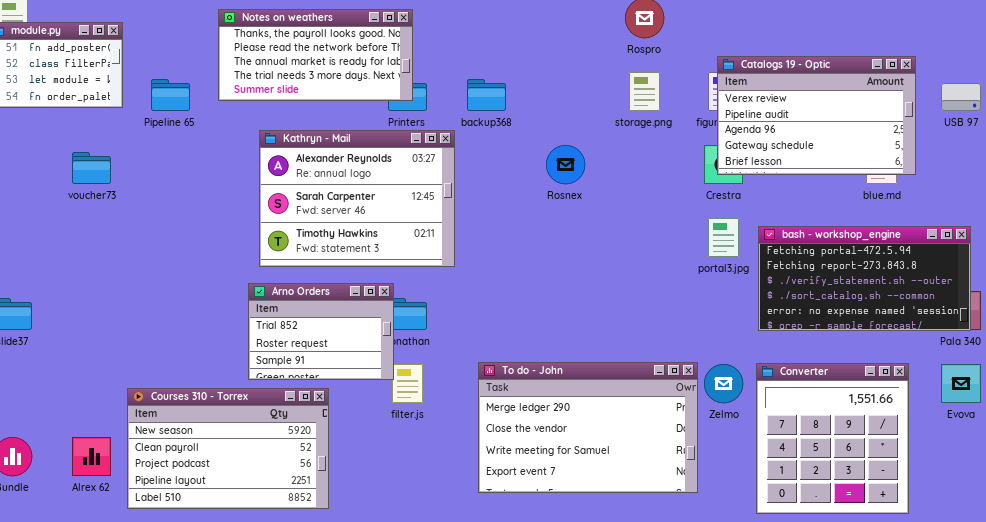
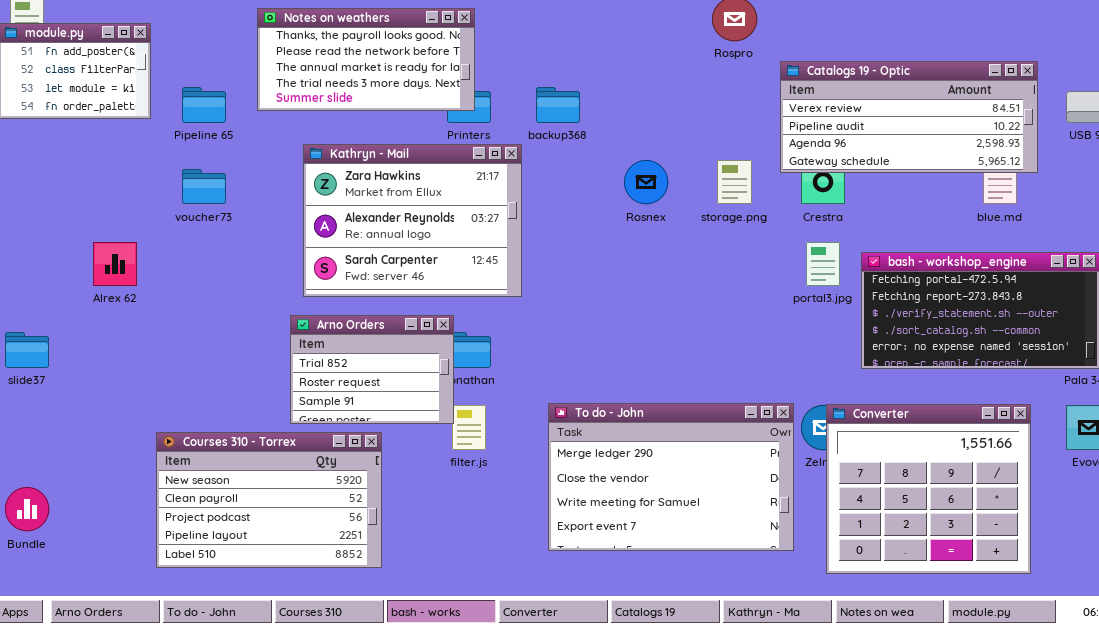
Catalogs 19 - Optic: [717,56,916,175] -> [780,61,1038,173], resized
storage.png: [629,72,660,111] -> [717,160,752,204], moved
Kathryn - Mail: [259,130,455,267] -> [303,144,522,297], scrolled up 1 row
voucher73: [72,152,111,184] -> [182,169,226,204], moved
Converter: [756,363,909,514] -> [826,404,1031,574], resized
Alrex 62: [72,437,111,476] -> [93,242,137,286], moved

